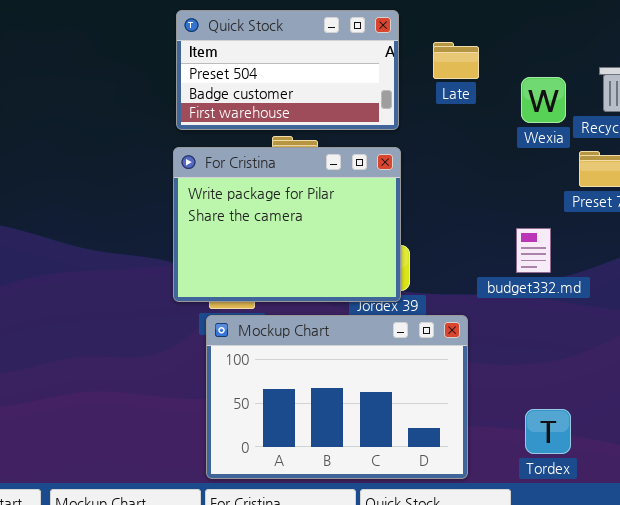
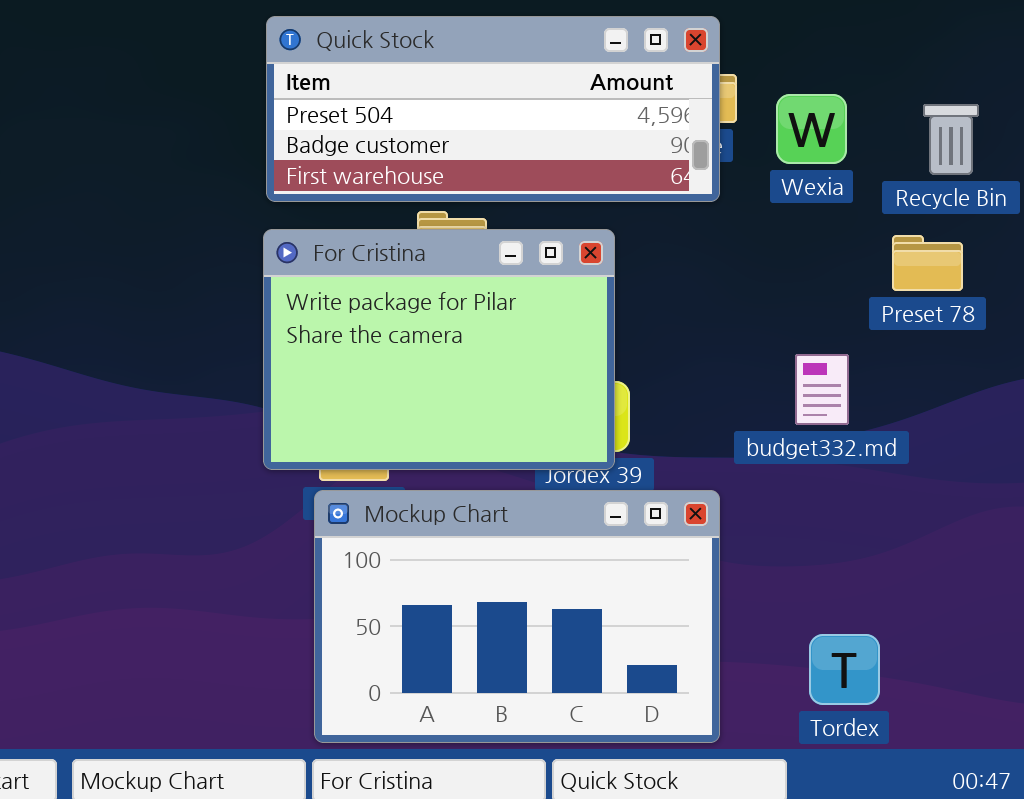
Quick Stock: [176,10,399,130] -> [266,16,720,202], resized
Wexia: [521,77,566,123] -> [776,94,847,164], moved

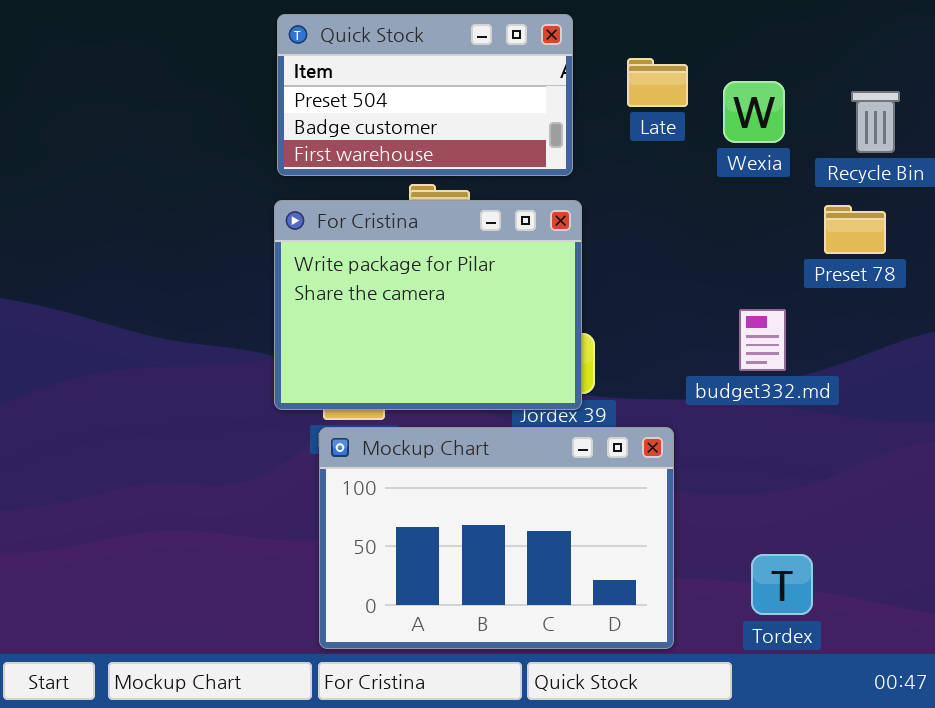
Quick Stock: [266,16,720,202] -> [277,14,573,176], resized

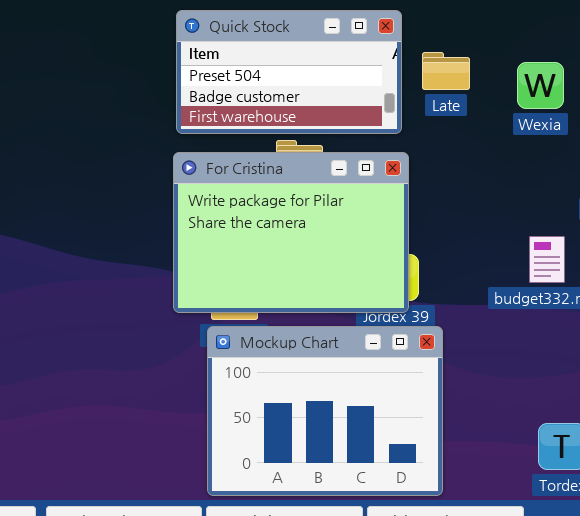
Late: [627,58,688,107] -> [422,52,470,90], moved
Mockup Chart: [319,427,674,649] -> [207,326,443,496], resized

